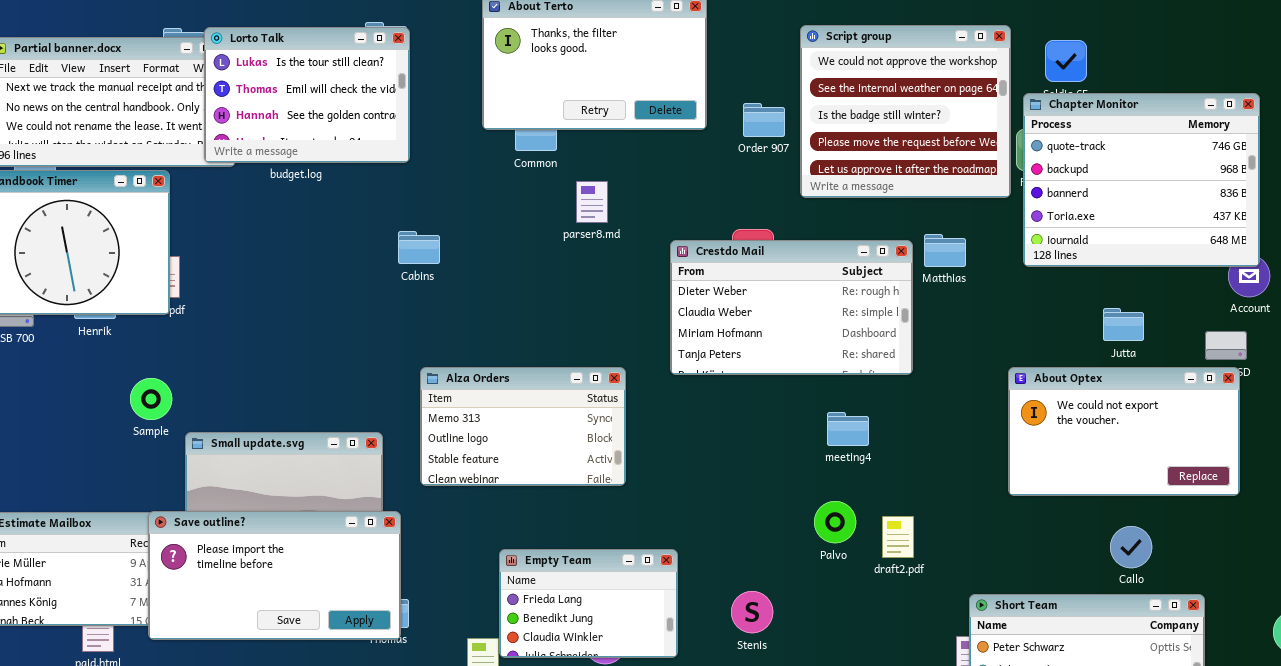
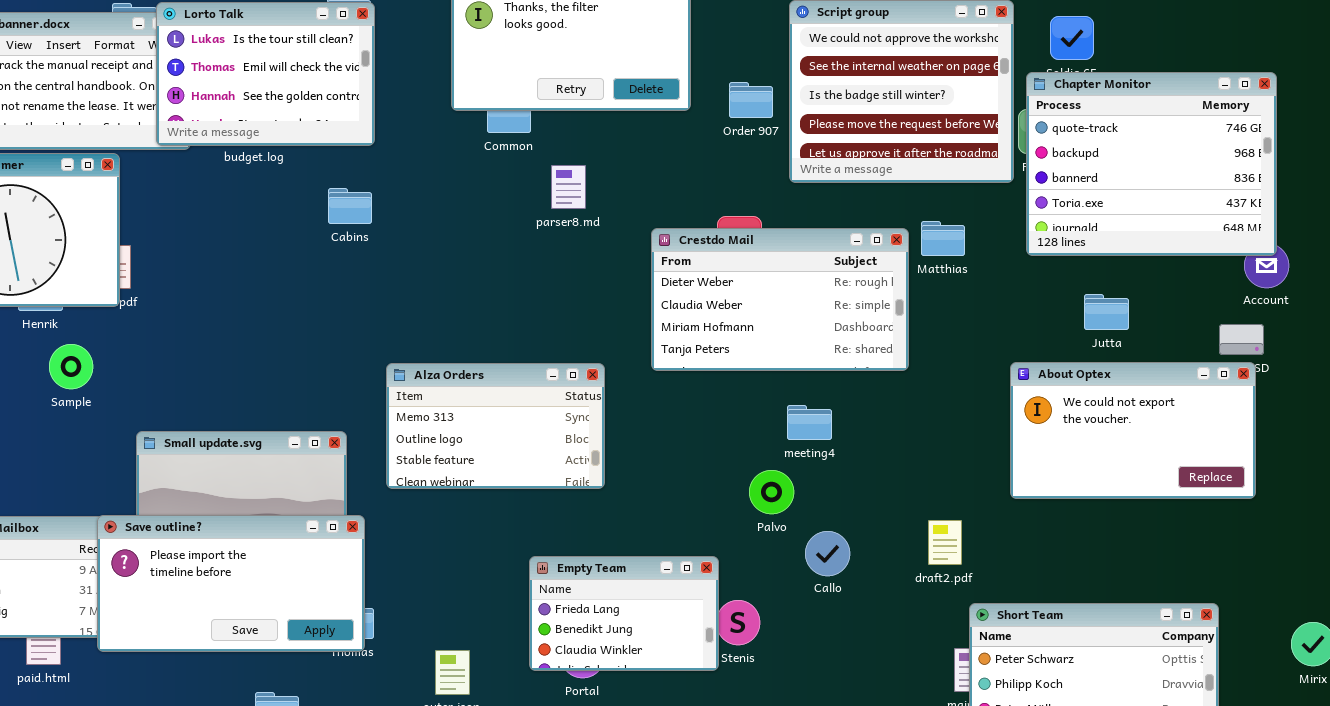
Cabins: [398,231,440,264] -> [328,188,372,224], moved
Jutta: [1103,308,1144,341] -> [1084,294,1129,330], moved
Sample: [130,378,172,420] -> [49,344,93,389], moved
meeting4: [827,412,869,446] -> [787,405,832,440], moved
Palvo: [814,501,856,543] -> [749,470,794,514], moved
draft2.pdf: [882,516,914,558] -> [928,520,962,565], moved
Callo: [1110,526,1152,568] -> [805,531,850,576], moved
Empty Team: [499,549,678,658] -> [529,556,719,671], moved

